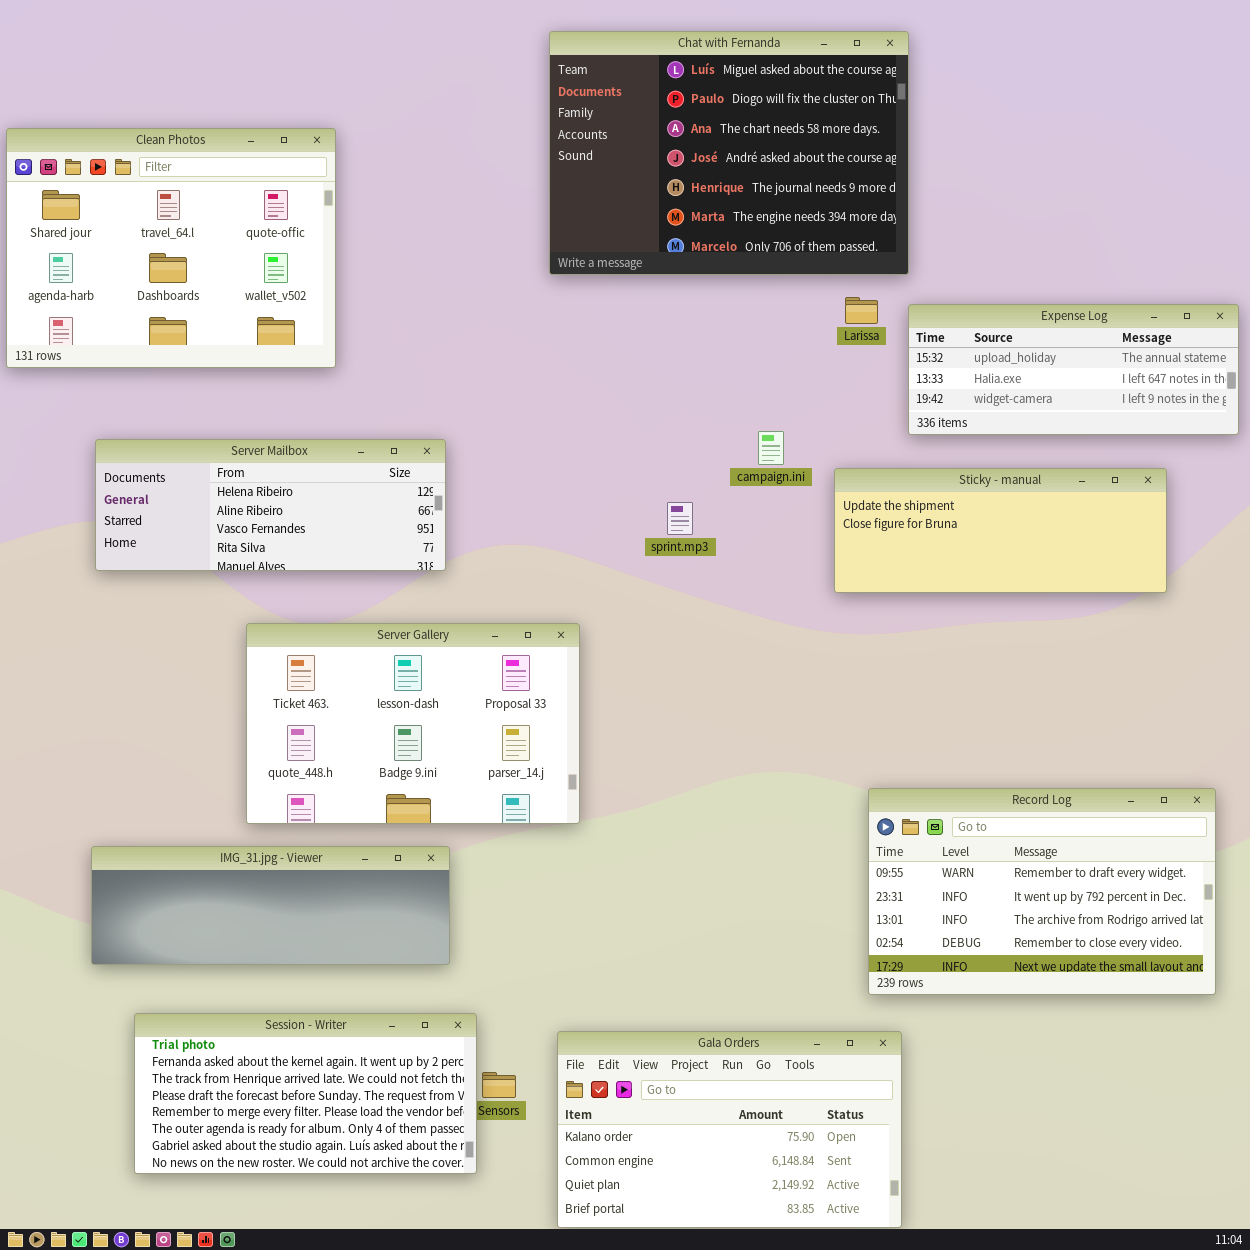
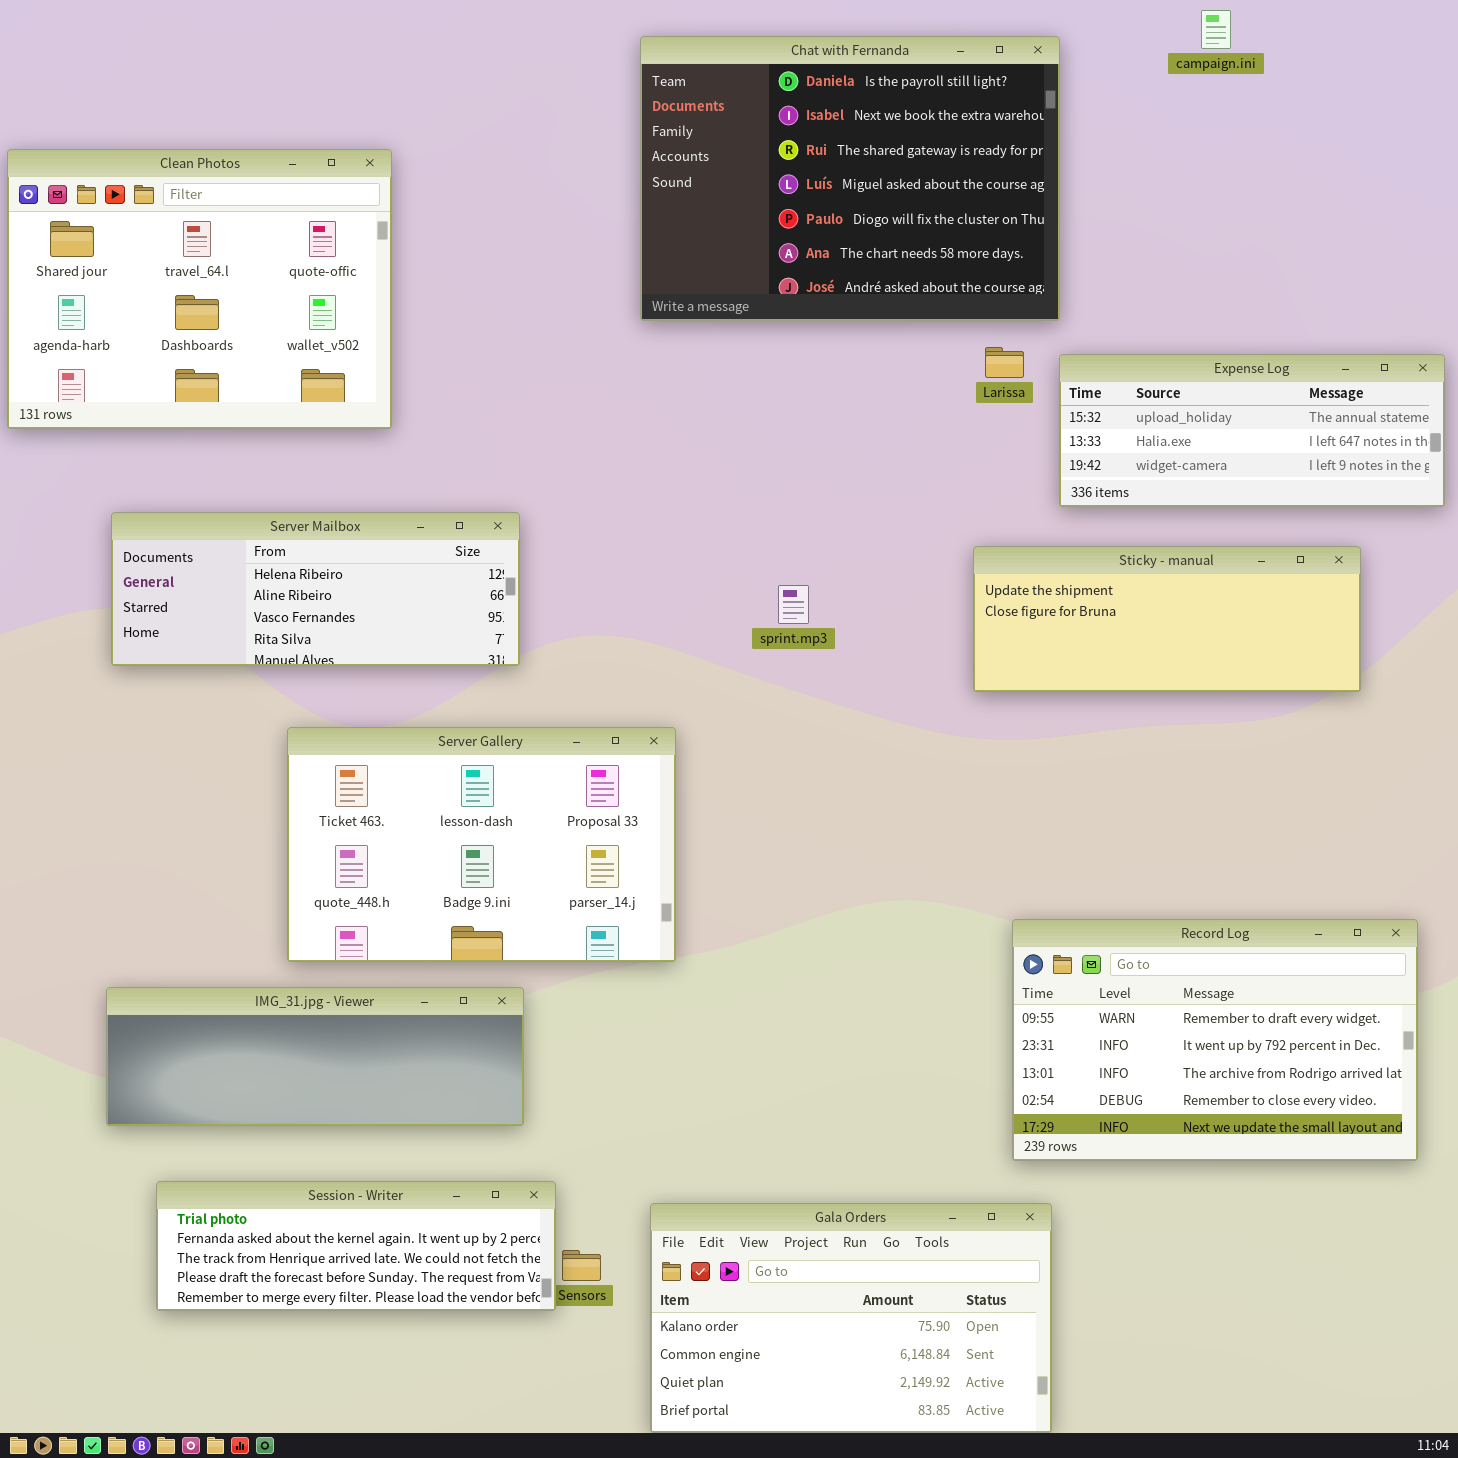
Chat with Fernanda: [549,31,909,275] -> [640,36,1060,321], scrolled up 3 rows
campaign.ini: [758,431,784,465] -> [1201,10,1231,49], moved
Session - Writer: [134,1013,477,1174] -> [156,1181,556,1311], resized

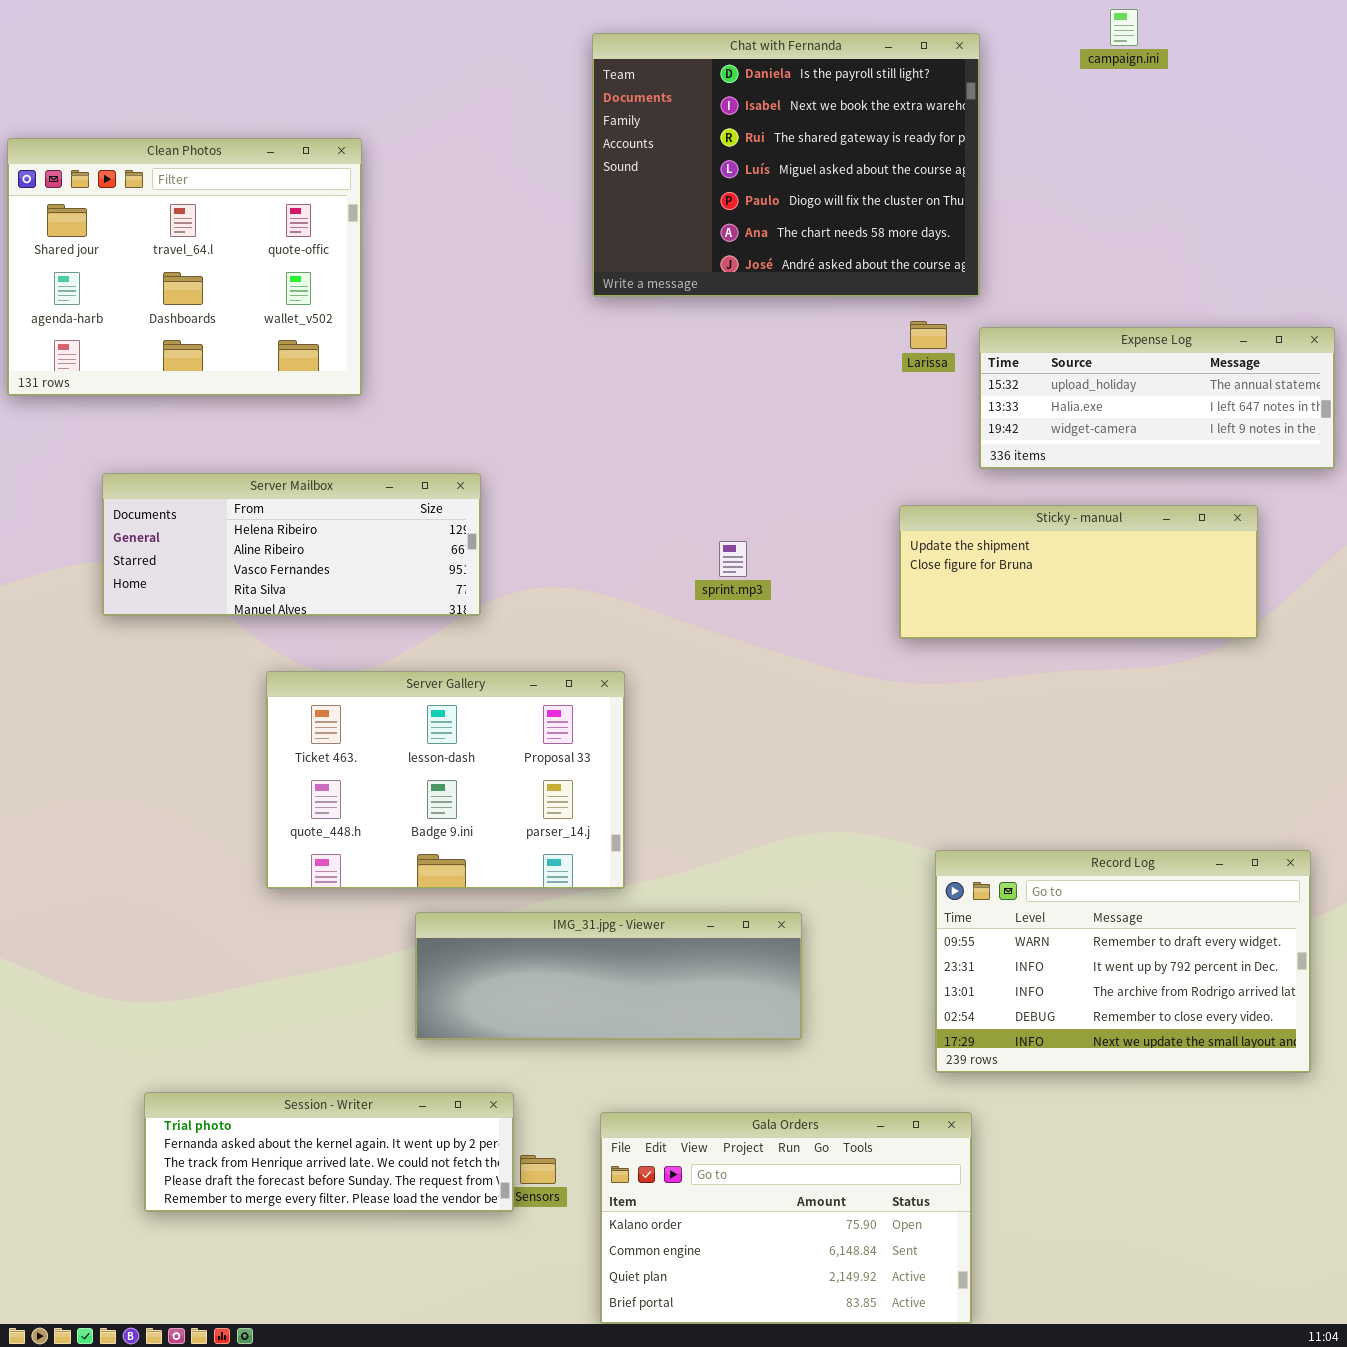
IMG_31.jpg - Viewer: [106,987,524,1126] -> [415,912,802,1040], moved

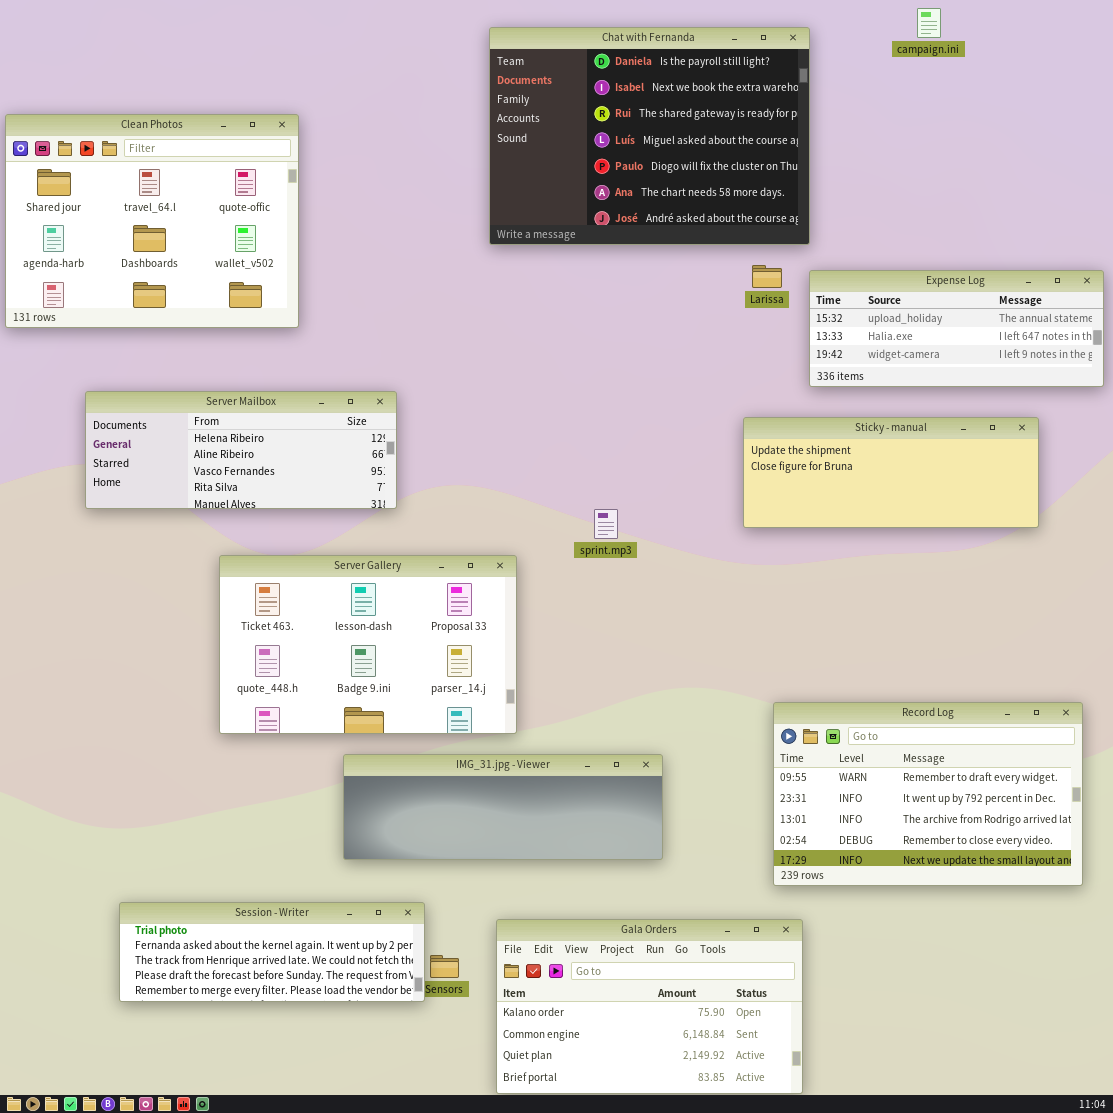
sprint.mp3: [719,541,747,577] -> [594,509,618,539], moved

